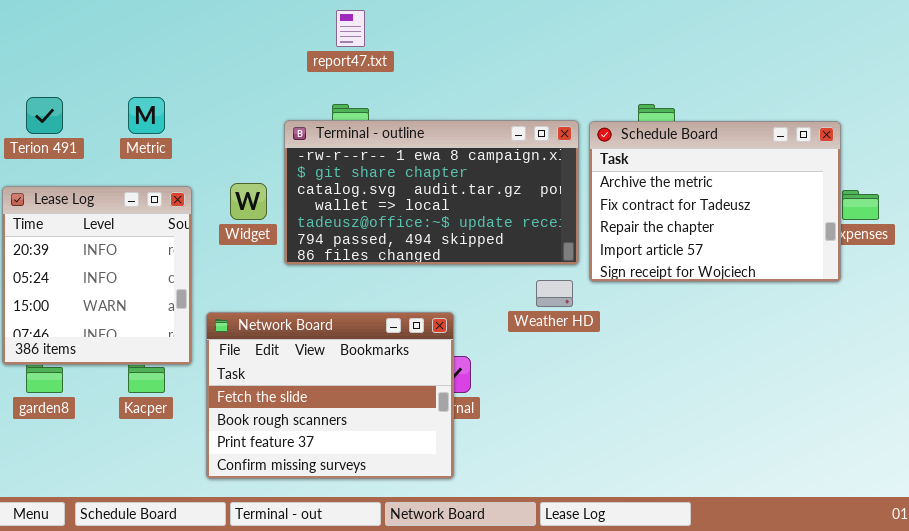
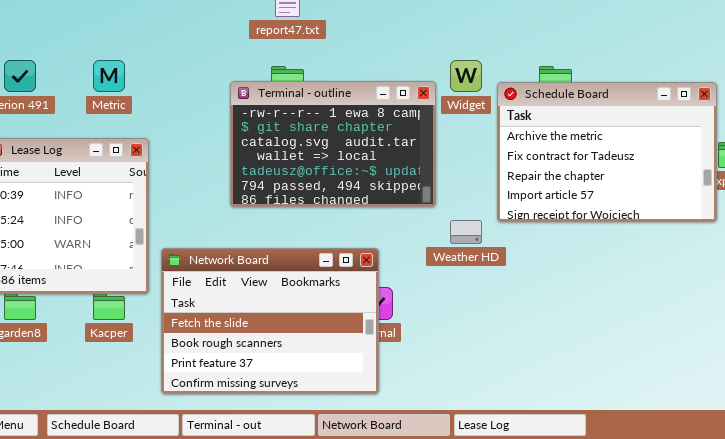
Terminal - outline: [284,120,579,265] -> [230,81,436,207], resized
Widget: [230,183,267,220] -> [450,60,482,92], moved

